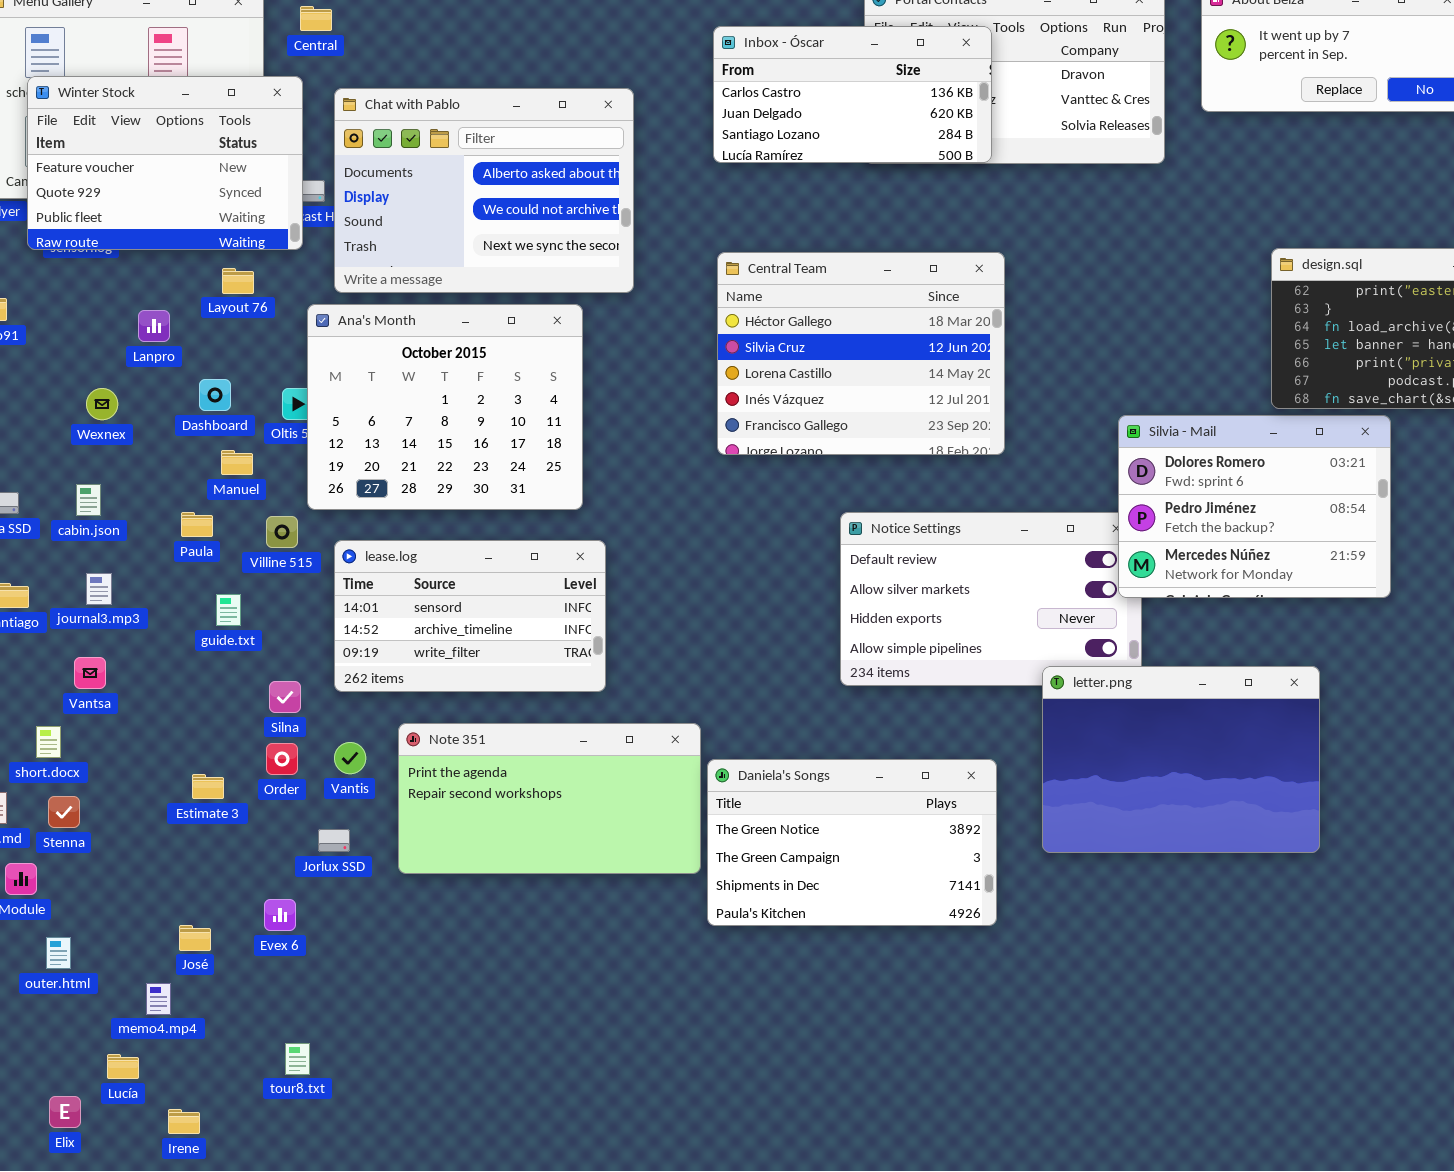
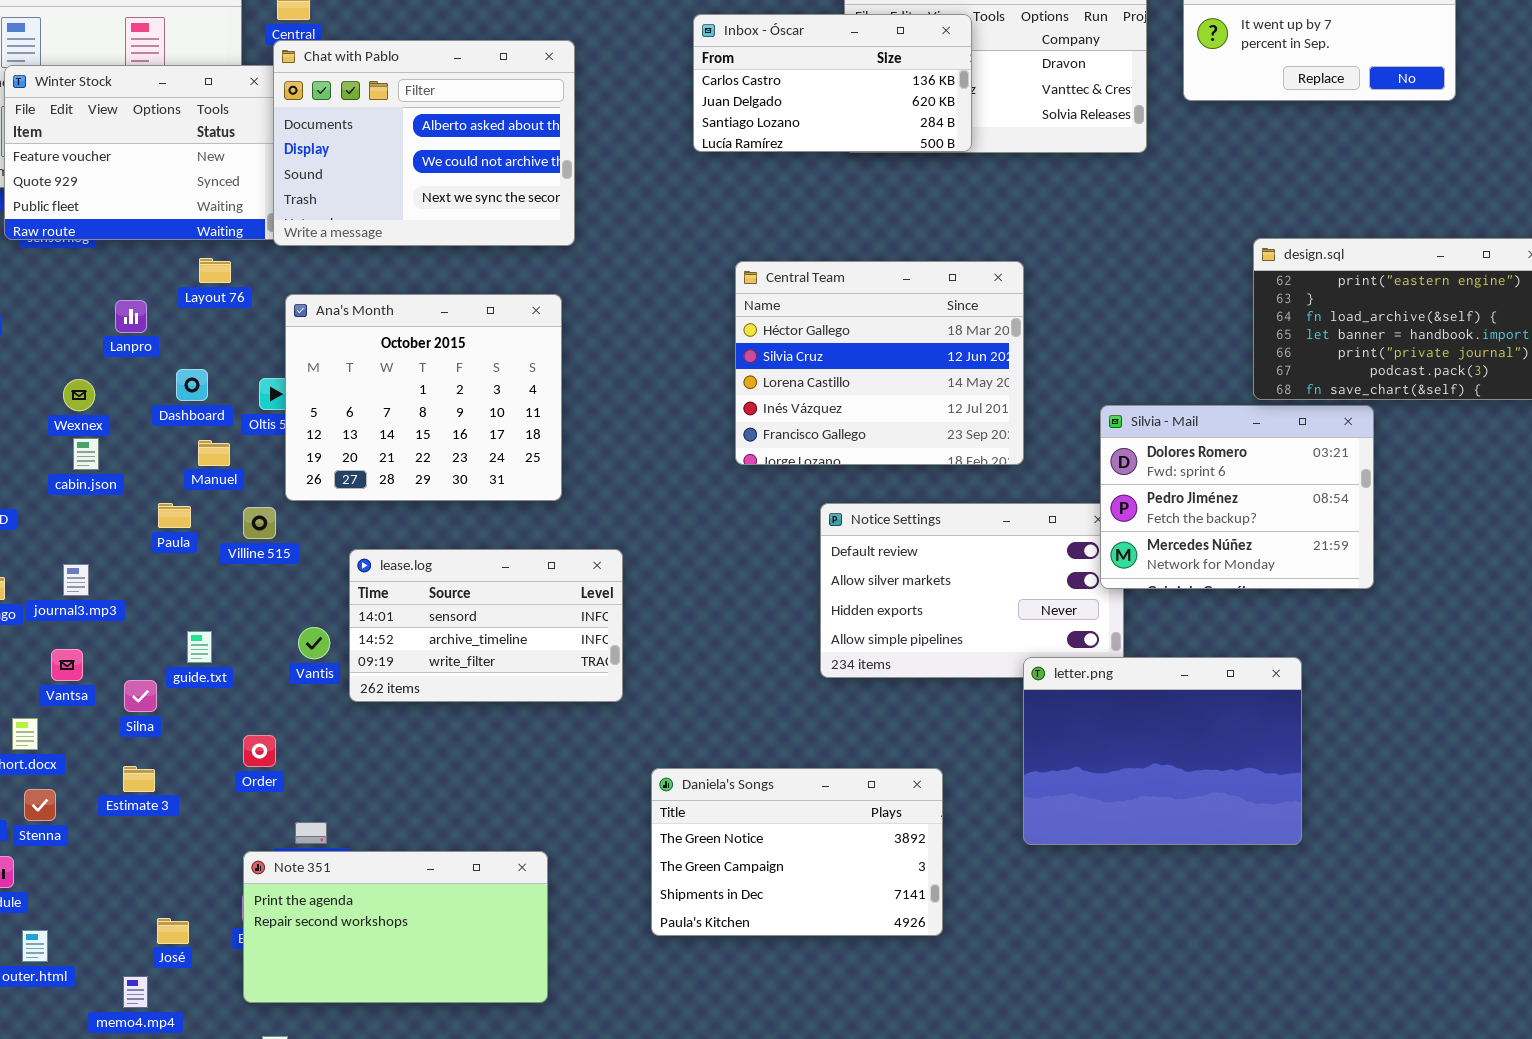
Chat with Pablo: [334,88,634,293] -> [273,40,575,246], moved
Central Team: [717,252,1005,455] -> [735,261,1024,465], moved
cabin.json: [76,484,101,516] -> [73,438,99,470], moved
lease.log: [334,540,606,692] -> [349,549,623,702], moved
guide.txt: [216,594,241,626] -> [187,631,212,663], moved
Silna: [269,681,301,713] -> [124,680,157,712], moved
Note 351: [398,723,701,874] -> [243,851,548,1003], moved
Vantis: [334,742,366,774] -> [298,627,330,659], moved
Daniela's Songs: [707,759,997,926] -> [651,768,943,936], moved
Estimate 3: [192,774,224,799] -> [123,766,155,792], moved

